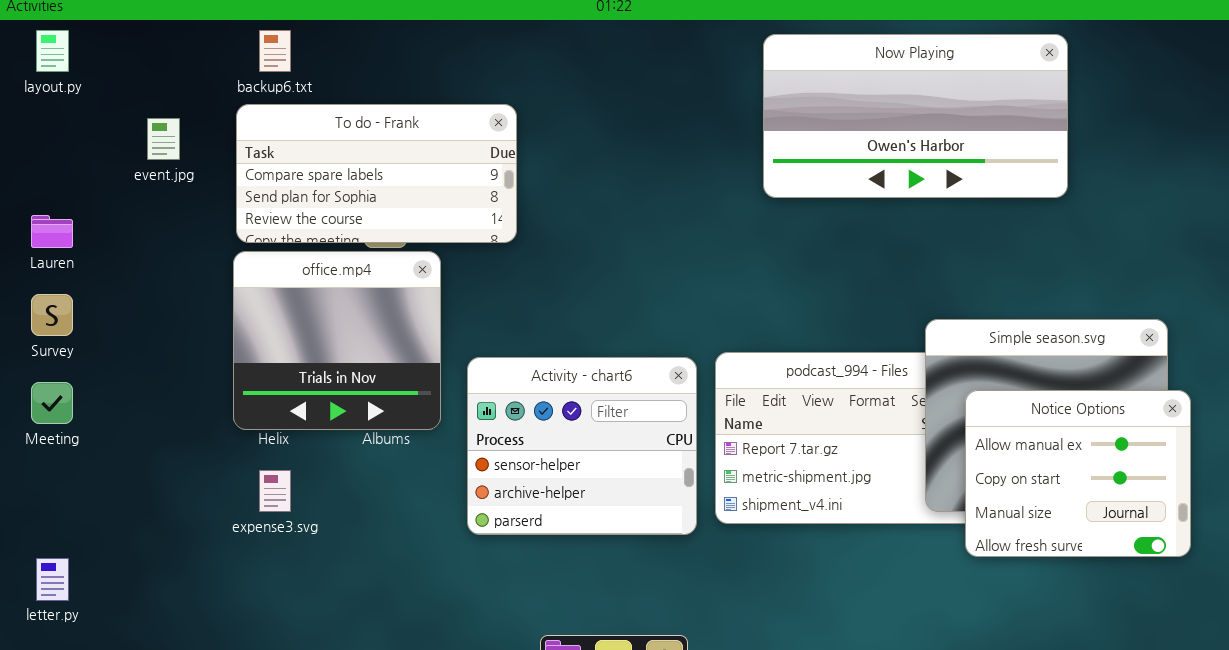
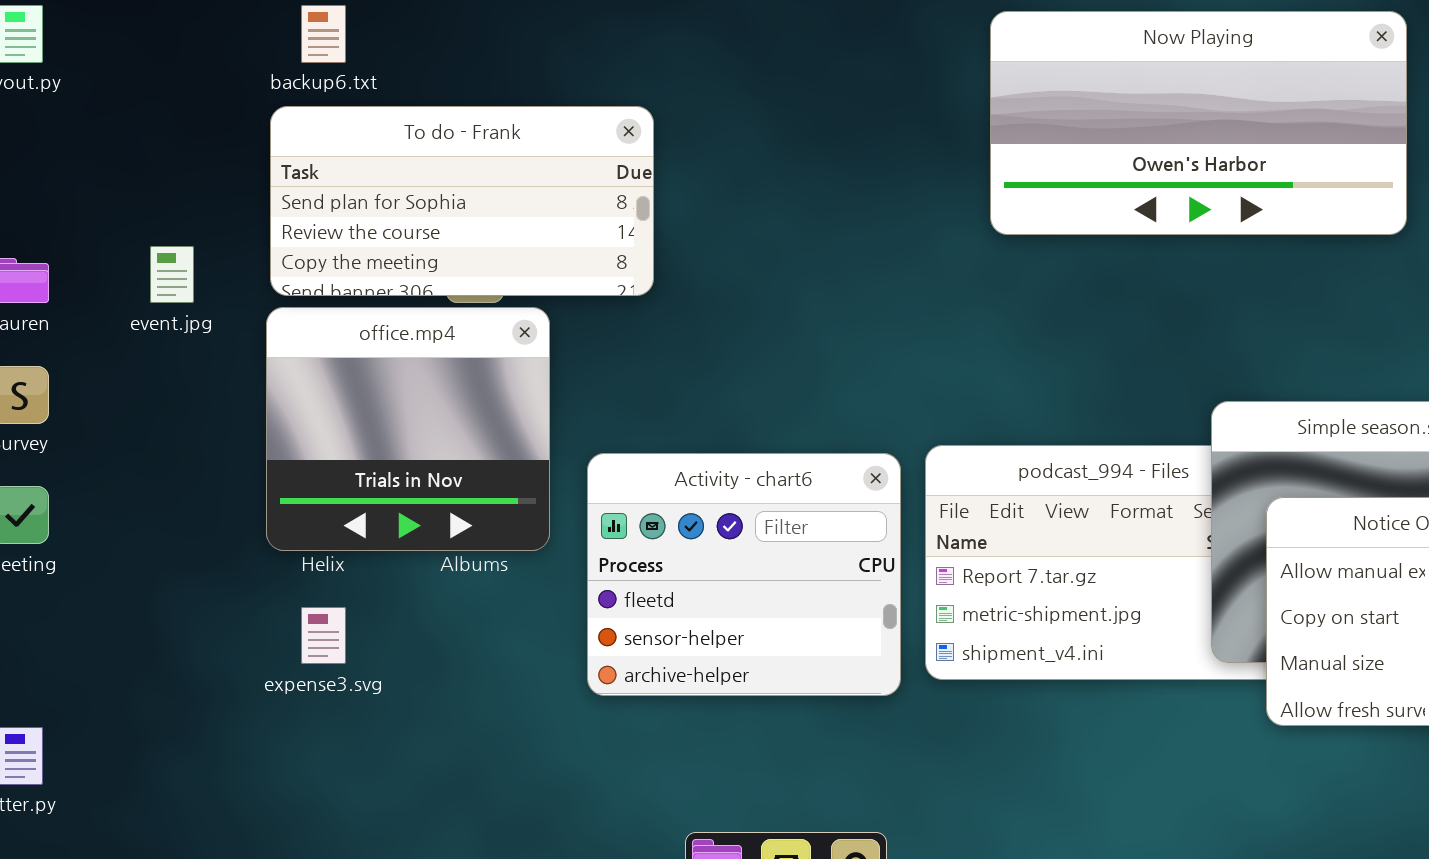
To do - Frank: [236,104,517,243] -> [270,106,654,296], scrolled down 1 row
event.jpg: [147,118,180,160] -> [150,246,194,303], moved
Activity - chart6: [467,357,697,535] -> [587,453,901,696], scrolled up 1 row

